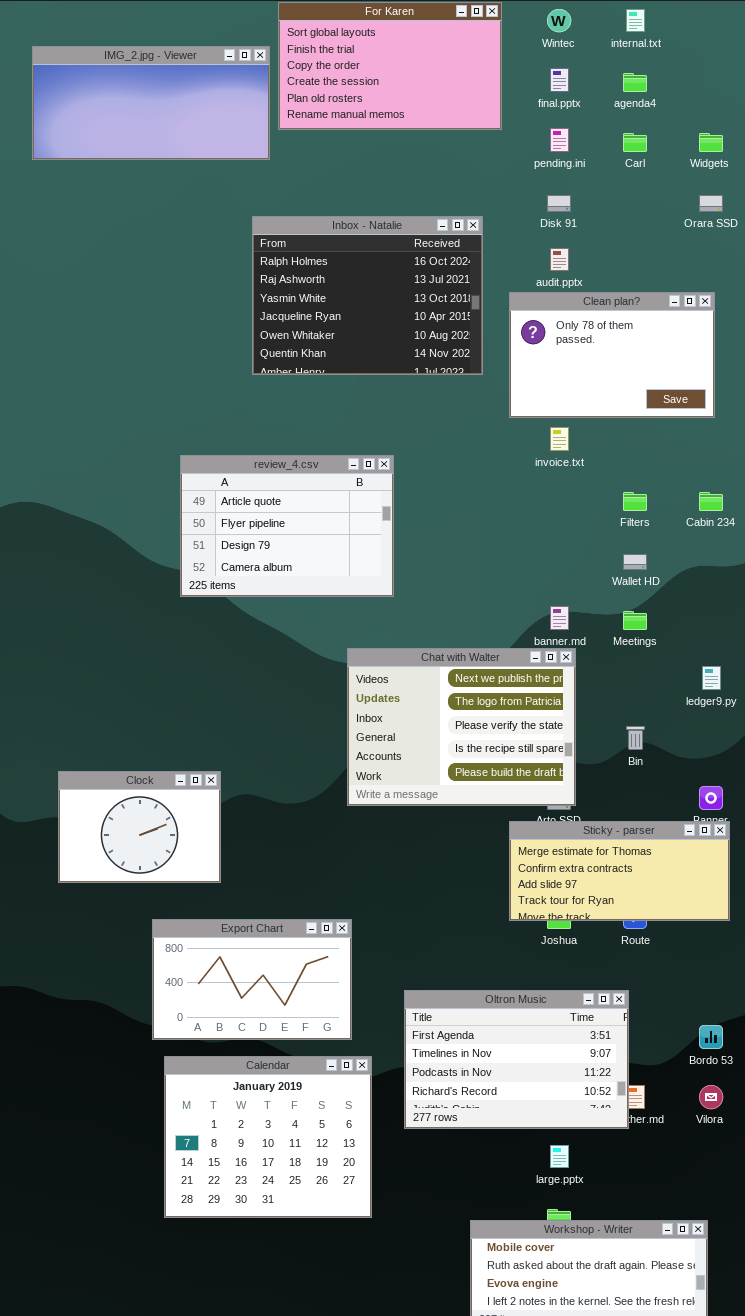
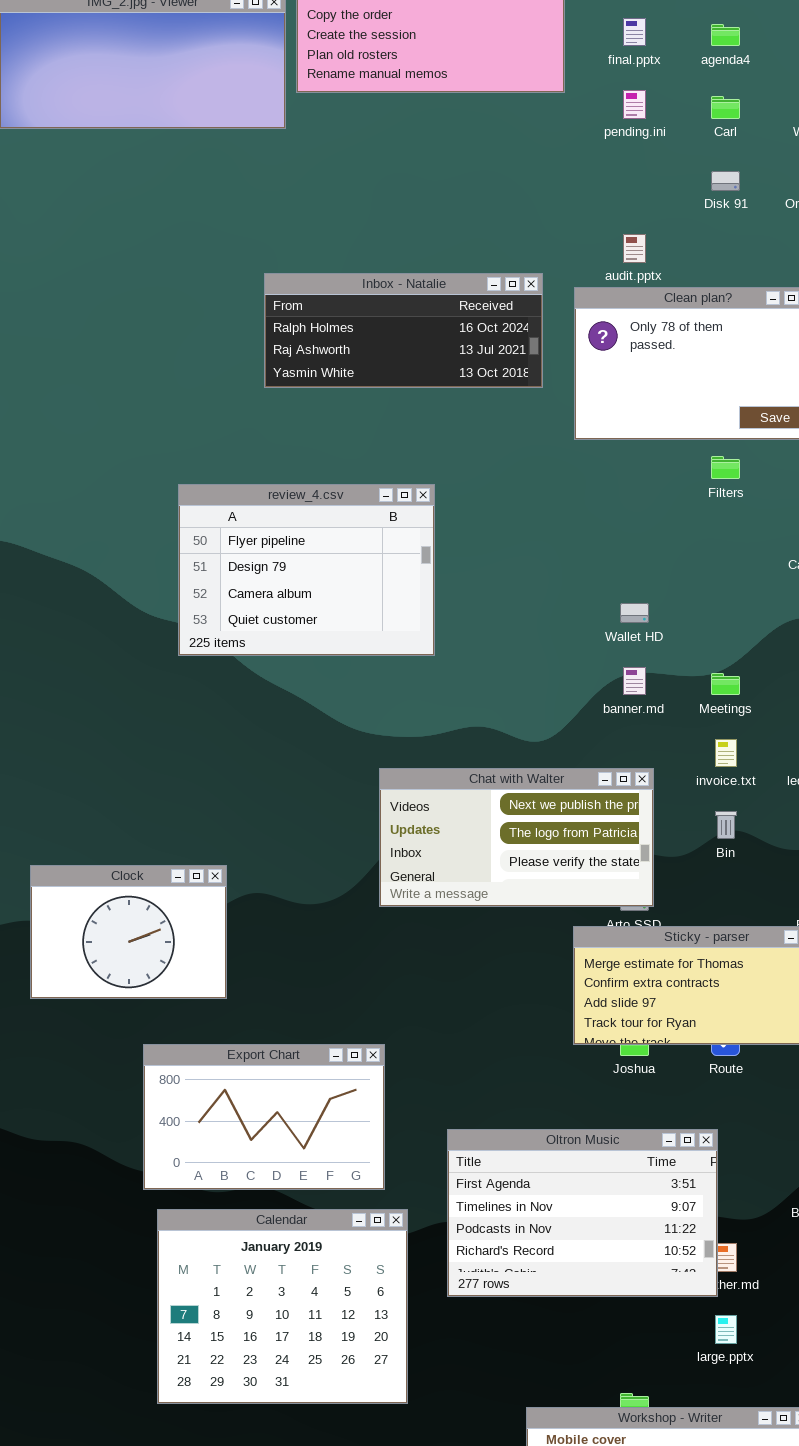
Disk 91: [547,195,571,212] -> [711,171,740,191], moved
Inbox - Natalie: [252,216,483,375] -> [264,273,543,388], resized
invoice.txt: [550,427,569,451] -> [715,739,737,767], moved
review_4.csv: [180,455,394,597] -> [178,484,435,656], scrolled down 1 row
Filters: [623,492,647,511] -> [711,456,740,479], moved
Wallet HD: [623,554,647,570] -> [620,603,649,623], moved
Chat with Walter: [347,648,576,806] -> [379,768,654,907], resized
large.pptx: [550,1145,569,1168] -> [715,1315,737,1344], moved

